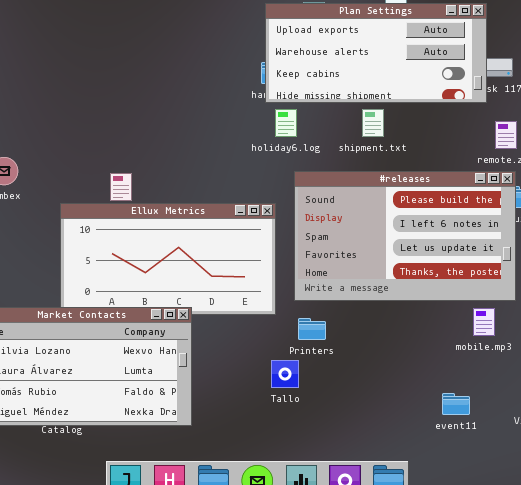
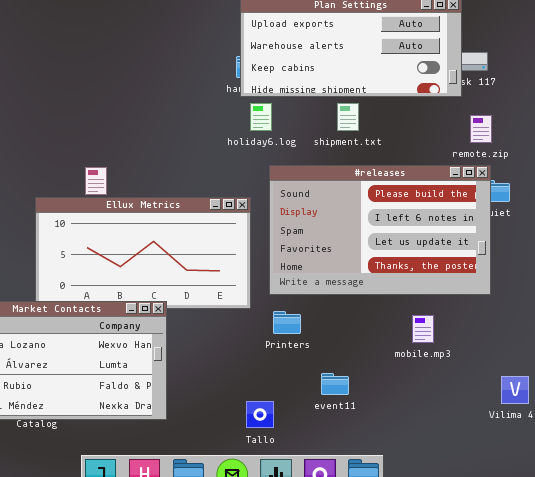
mobile.mp3: [473,308,495,336] -> [412,315,434,343], moved
Tallo: [271,360,299,388] -> [246,401,274,428], moved
event11: [442,393,470,415] -> [321,373,349,395], moved

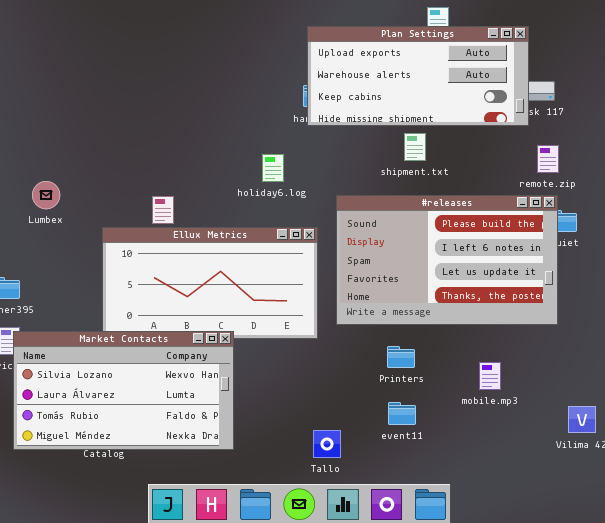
holiday6.log: [250,103,272,131] -> [262,154,284,182], moved
Printers: [273,311,301,334] -> [387,346,415,368], moved
mobile.mp3: [412,315,434,343] -> [479,362,501,390], moved

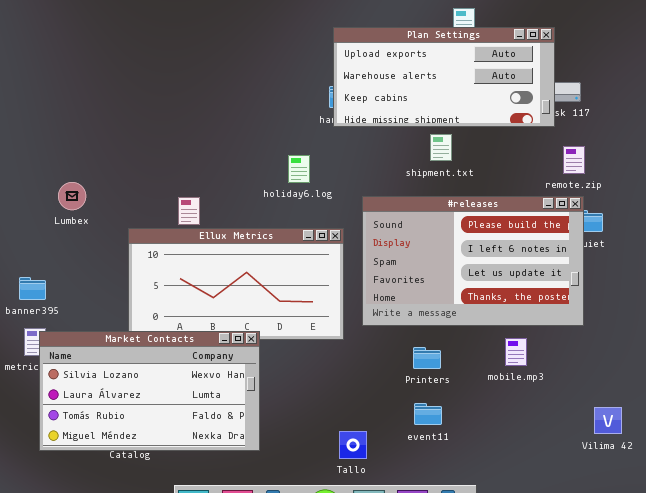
mobile.mp3: [479,362,501,390] -> [505,338,527,366], moved

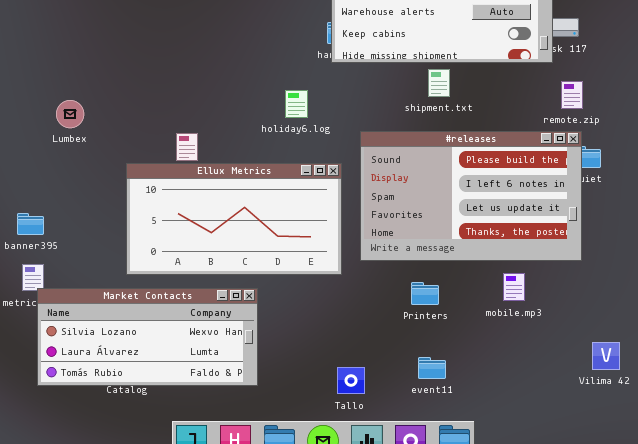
Lumbex: [58,182,86,210] -> [56,100,84,128], moved
Market Contacts: [39,331,260,451] -> [37,288,258,386], resized
event11: [414,403,442,425] -> [418,357,446,379], moved

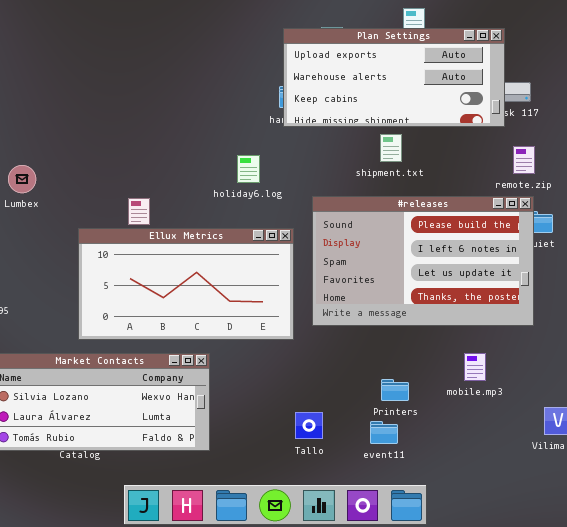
mobile.mp3: [503,273,525,301] -> [464,353,486,381], moved
Printers: [411,282,439,305] -> [381,379,409,401], moved
Tallo: [337,367,365,394] -> [295,412,323,439], moved

